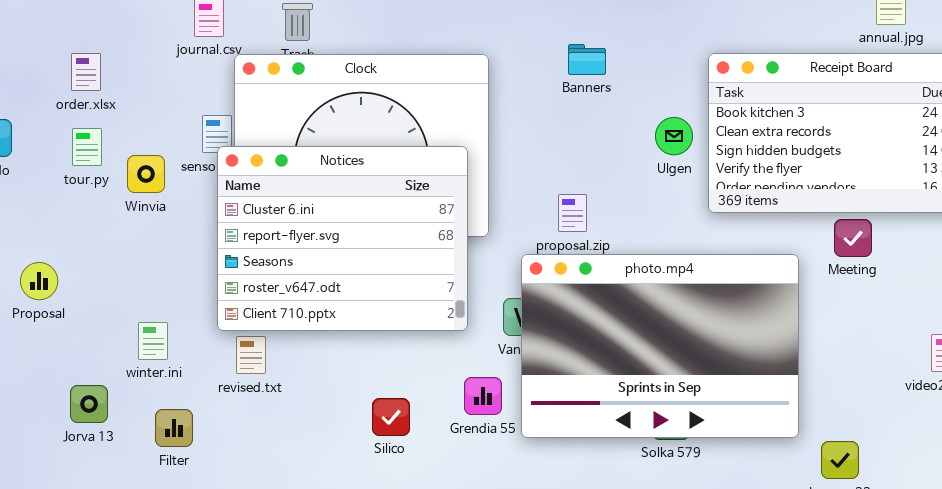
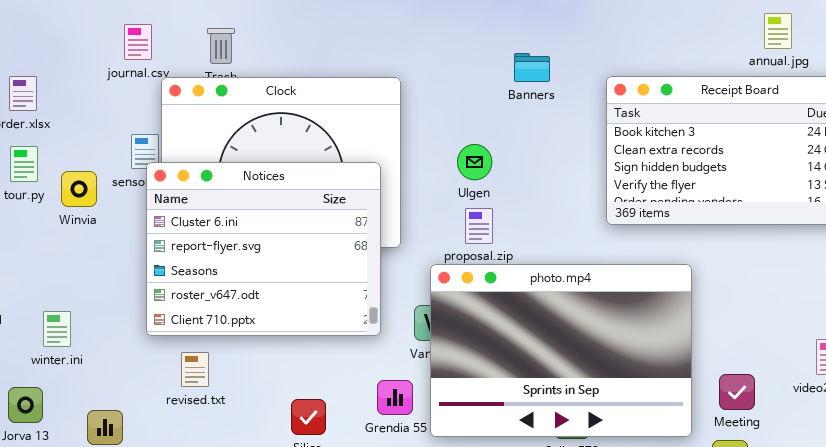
Banners: [568,44,606,75] -> [514,53,550,82], moved
Ulgen: [655,117,693,155] -> [457,144,492,180], moved
Meeting: [834,219,872,257] -> [719,374,755,410], moved
winter.ini: [138,322,168,360] -> [43,311,71,347], moved
revised.txt: [236,336,266,374] -> [181,352,209,387], moved

